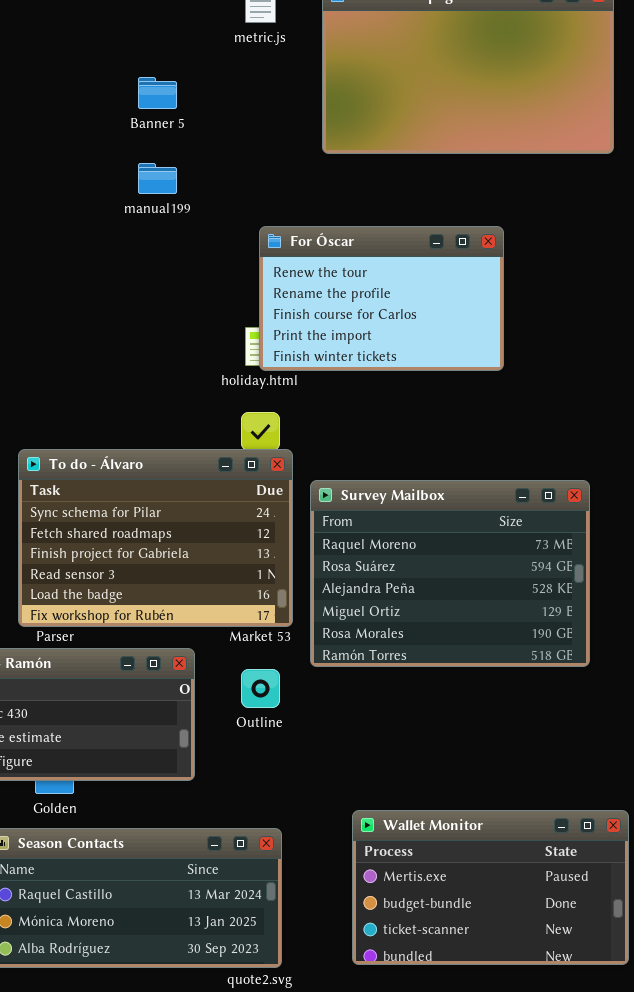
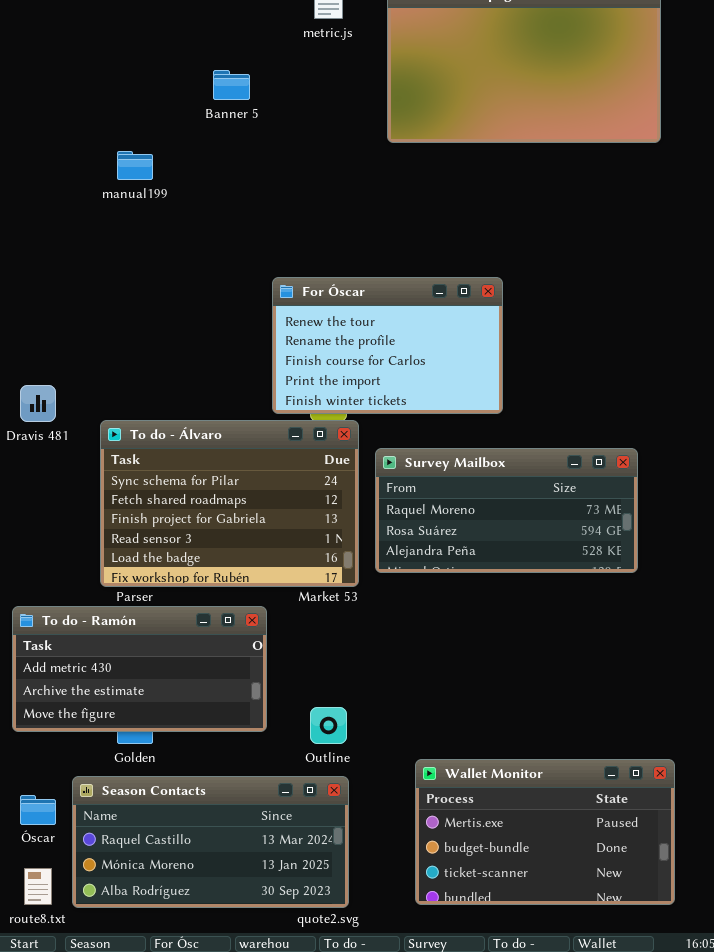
manual199: [138,163,177,194] -> [117,151,153,180], moved
For Óscar: [259,226,504,371] -> [272,277,503,414], moved
Survey Mailbox: [310,480,590,667] -> [375,448,638,573], resized
Outline: [241,669,280,708] -> [310,707,347,744], moved

